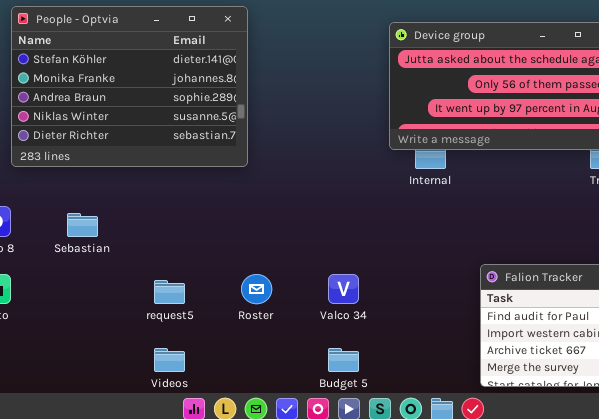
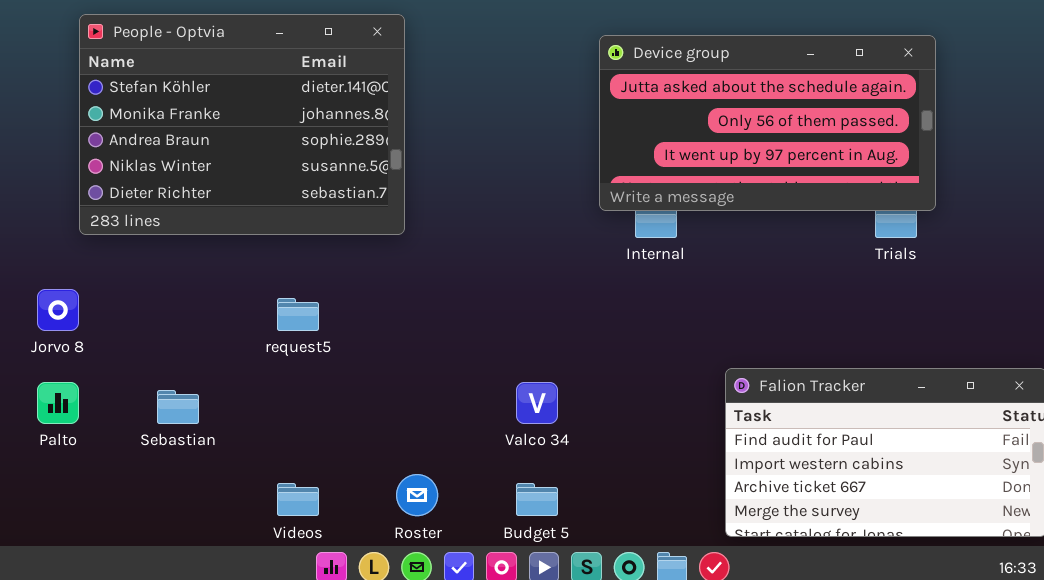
Sebastian: [67,213,98,237] -> [157,390,199,424], moved
Roster: [241,274,272,304] -> [396,474,438,516], moved
request5: [154,280,185,304] -> [277,298,319,331], moved

